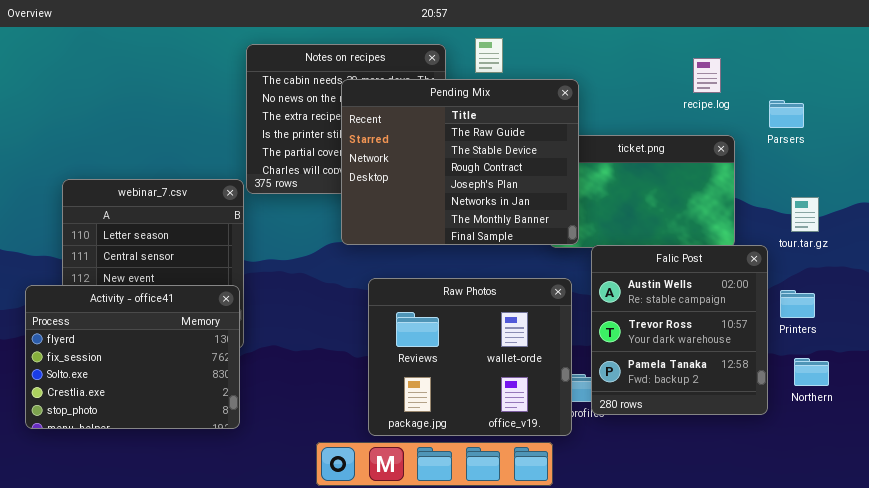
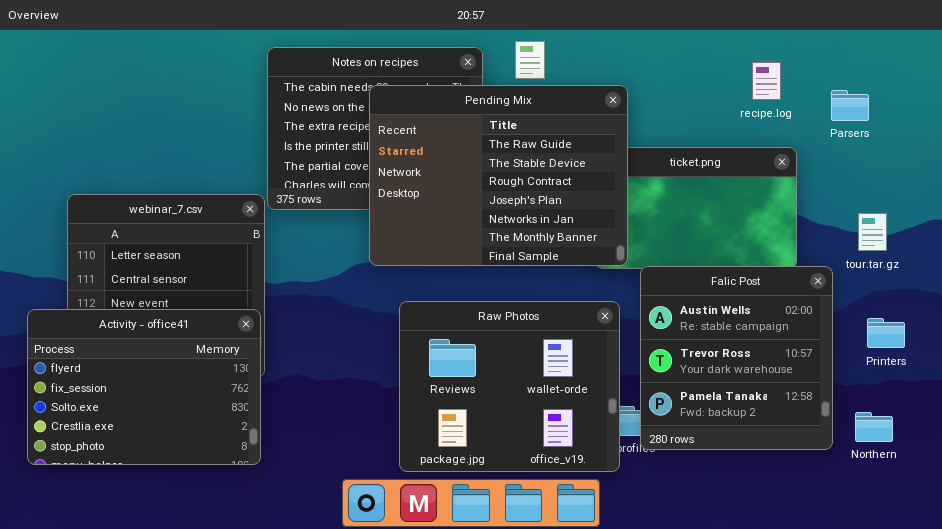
Parsers: [769,100,804,128] -> [831,90,869,121], moved
Printers: [780,290,815,318] -> [867,318,905,348], moved
Northern: [794,358,829,386] -> [855,412,893,442], moved

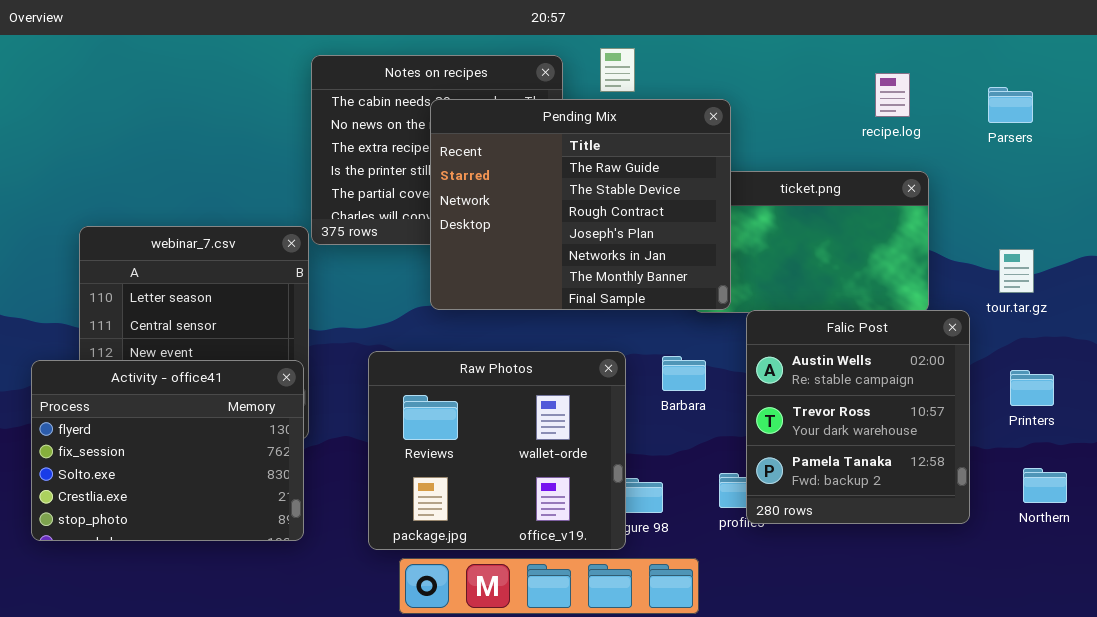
Parsers: [831,90,869,121] -> [988,87,1033,123], moved
Raw Photos: [399,301,620,472] -> [368,351,626,550], moved
Northern: [855,412,893,442] -> [1023,468,1067,503], moved

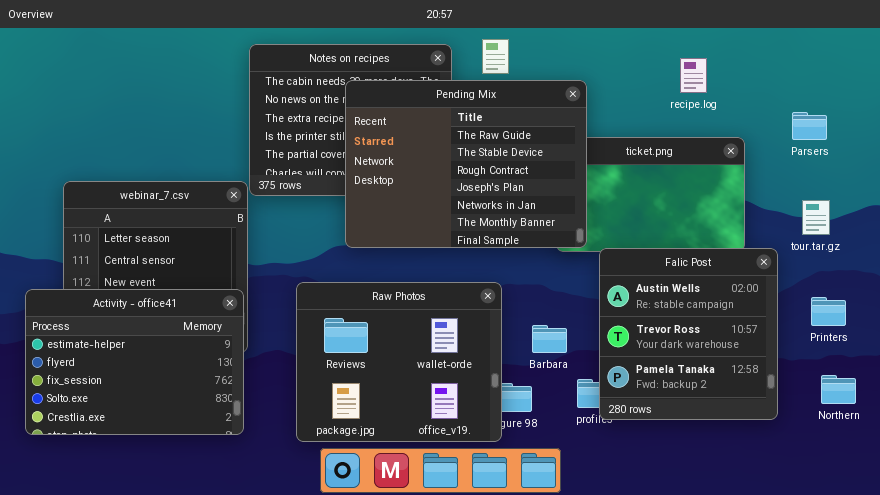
recipe.log: [875,73,910,117] -> [680,58,707,93], moved
Parsers: [988,87,1033,123] -> [792,112,827,140], moved
Barbara: [662,356,706,391] -> [532,325,567,353], moved
Activity - office41: [31,360,304,541] -> [25,289,244,435], scrolled up 1 row

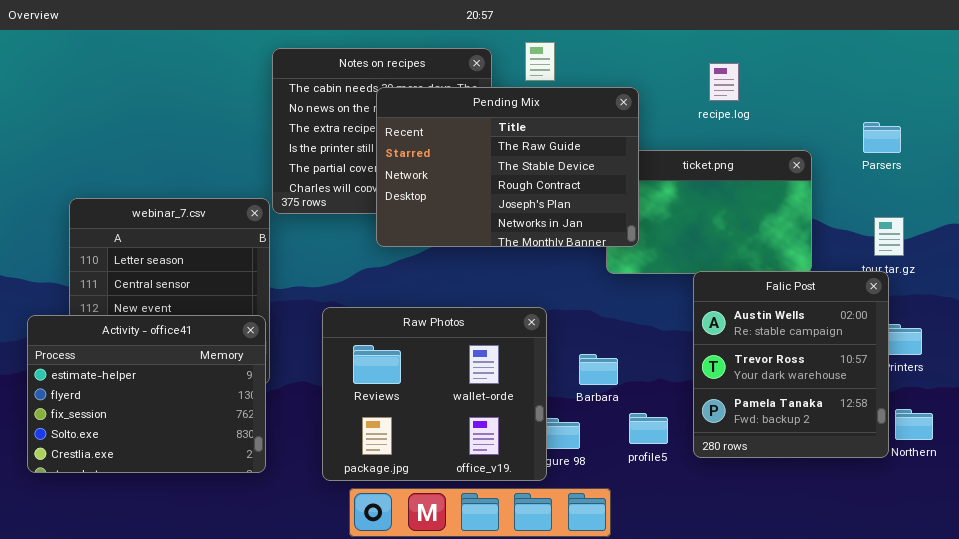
recipe.log: [680,58,707,93] -> [709,63,739,101], moved
Pending Mix: [345,80,587,248] -> [376,87,639,247], resized
Falic Post: [599,248,778,420] -> [693,271,889,458], moved

